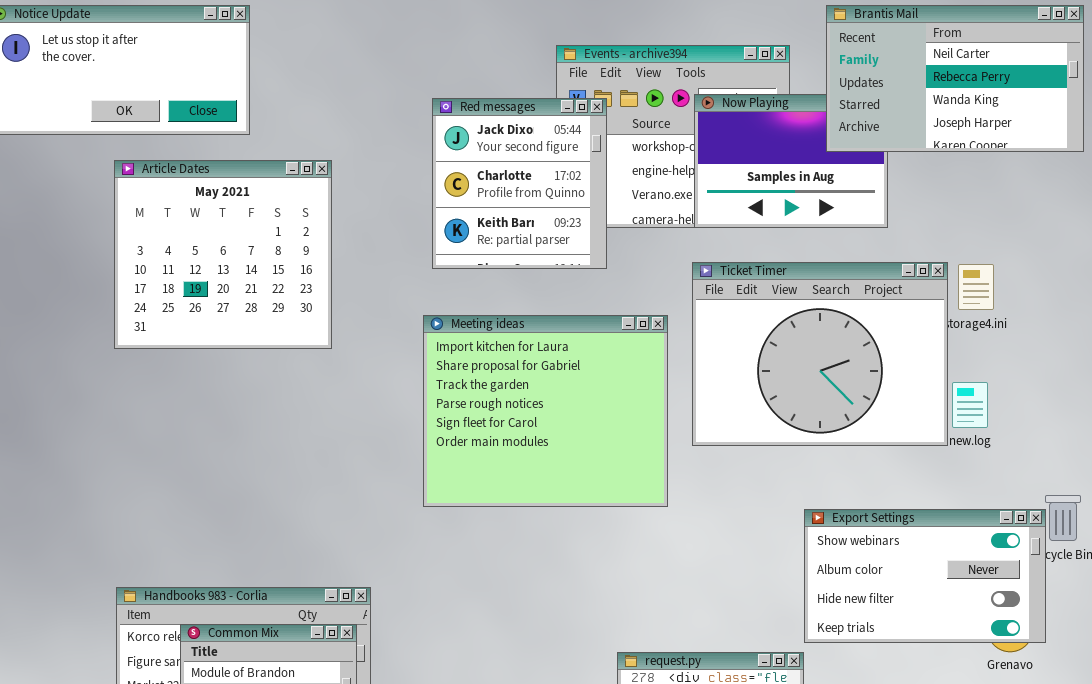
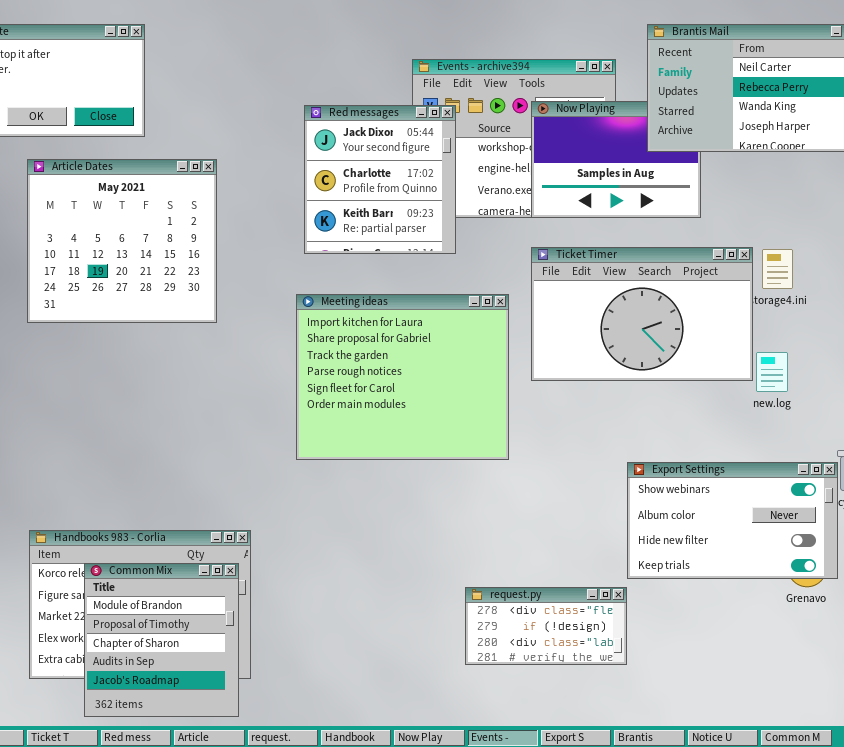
Ticket Timer: [692,262,948,446] -> [531,247,753,381], resized

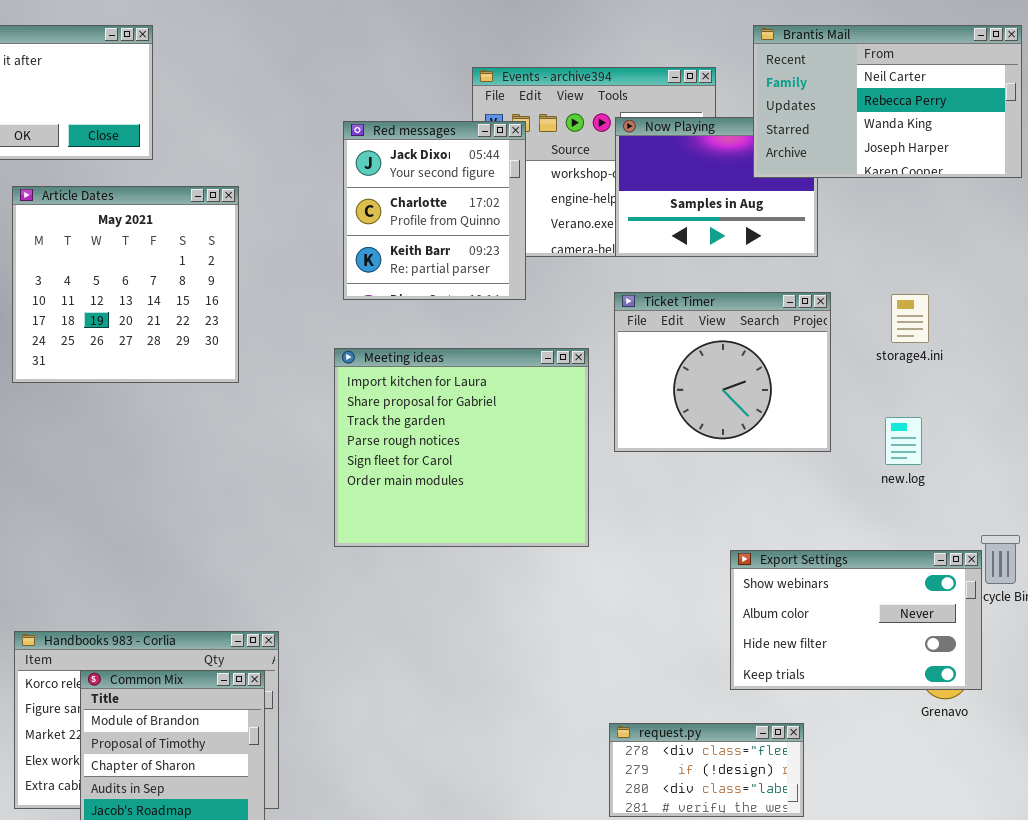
Ticket Timer: [531,247,753,381] -> [614,292,831,452], resized
request.py: [465,587,627,665] -> [609,723,804,817], moved

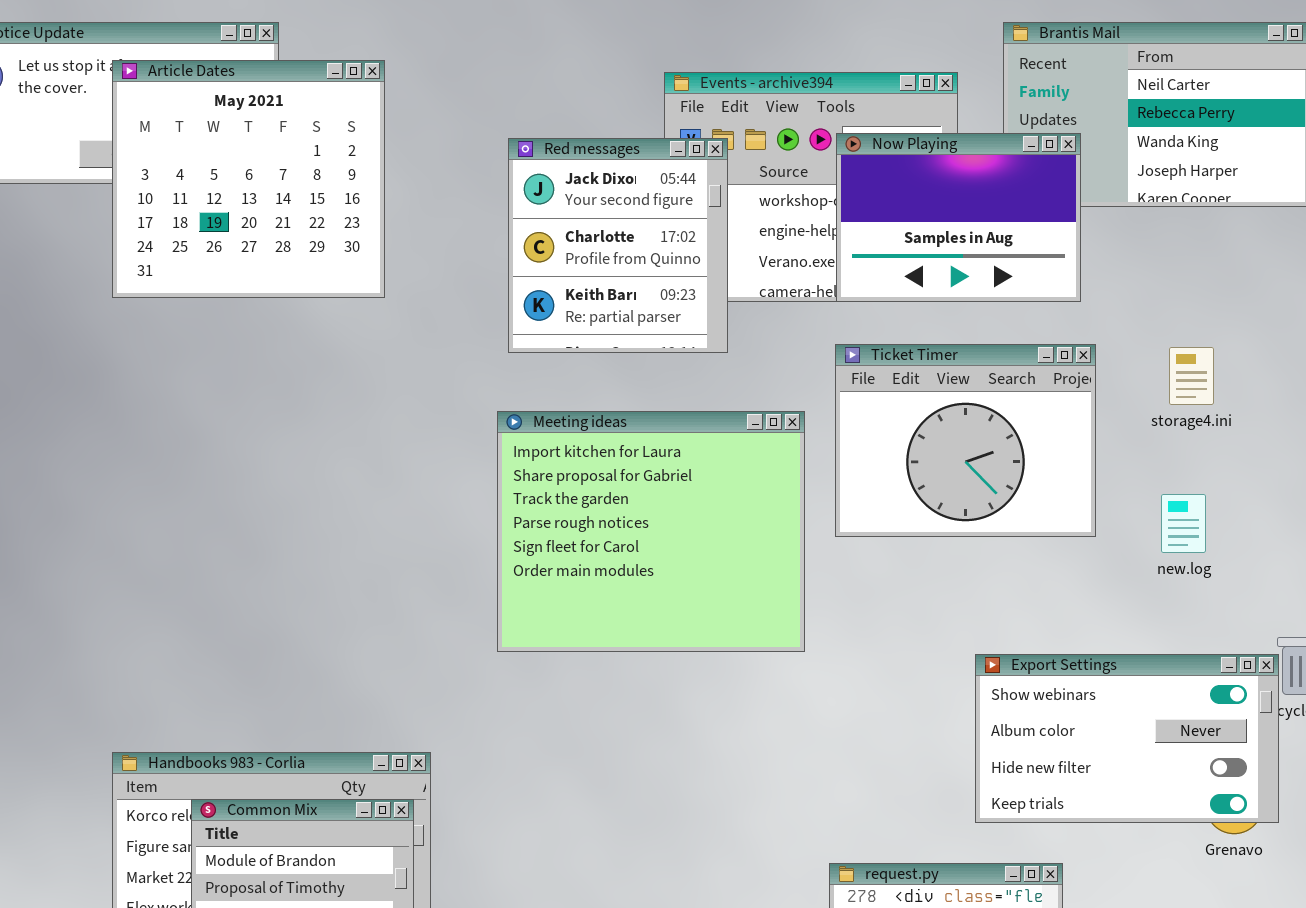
Now Playing: [615,117,818,257] -> [836,133,1081,302], raised
Article Dates: [12,186,239,383] -> [112,60,385,298], moved

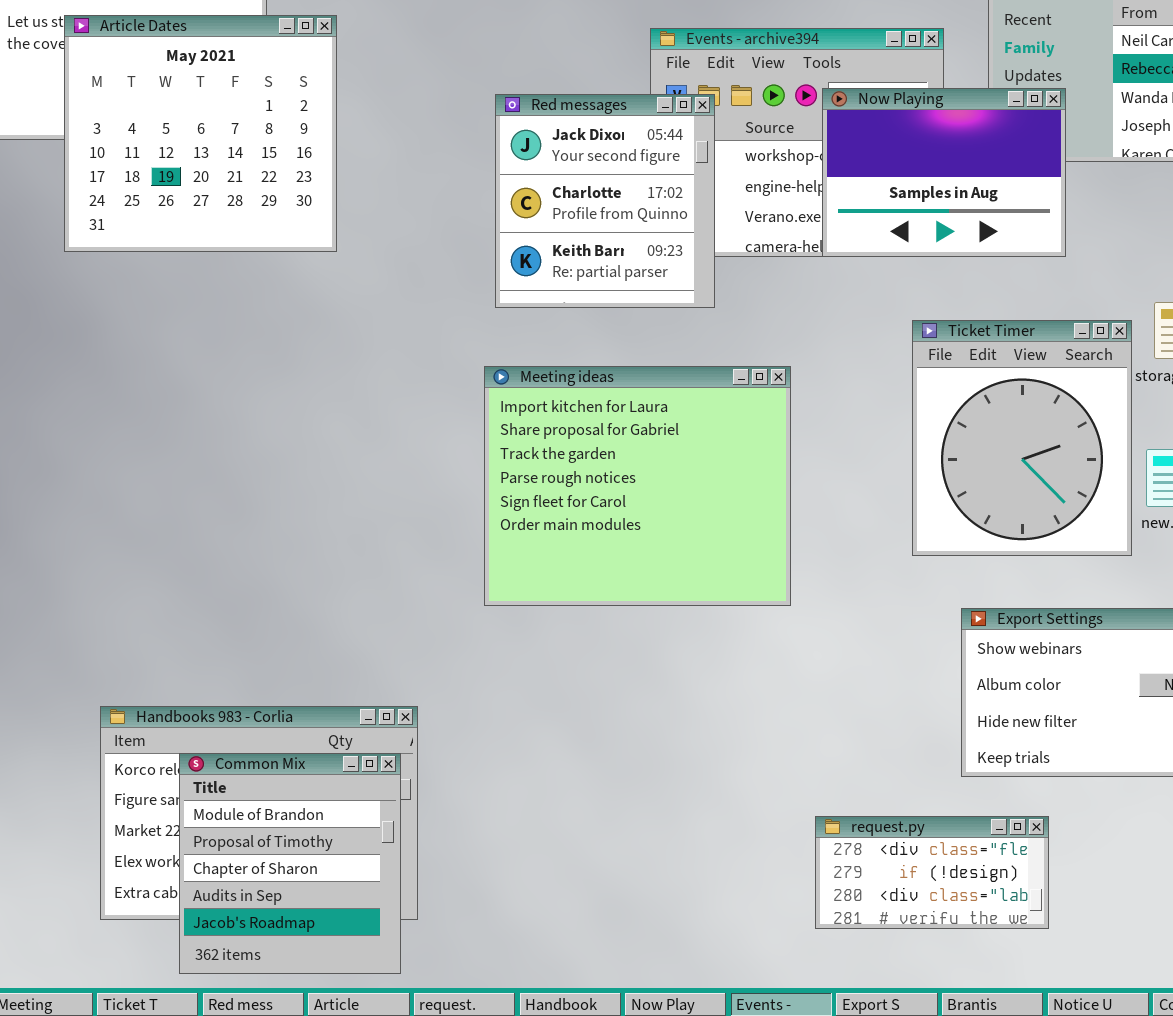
Article Dates: [112,60,385,298] -> [64,15,337,252], moved
Ticket Timer: [835,344,1096,537] -> [912,320,1132,556], moved, resized

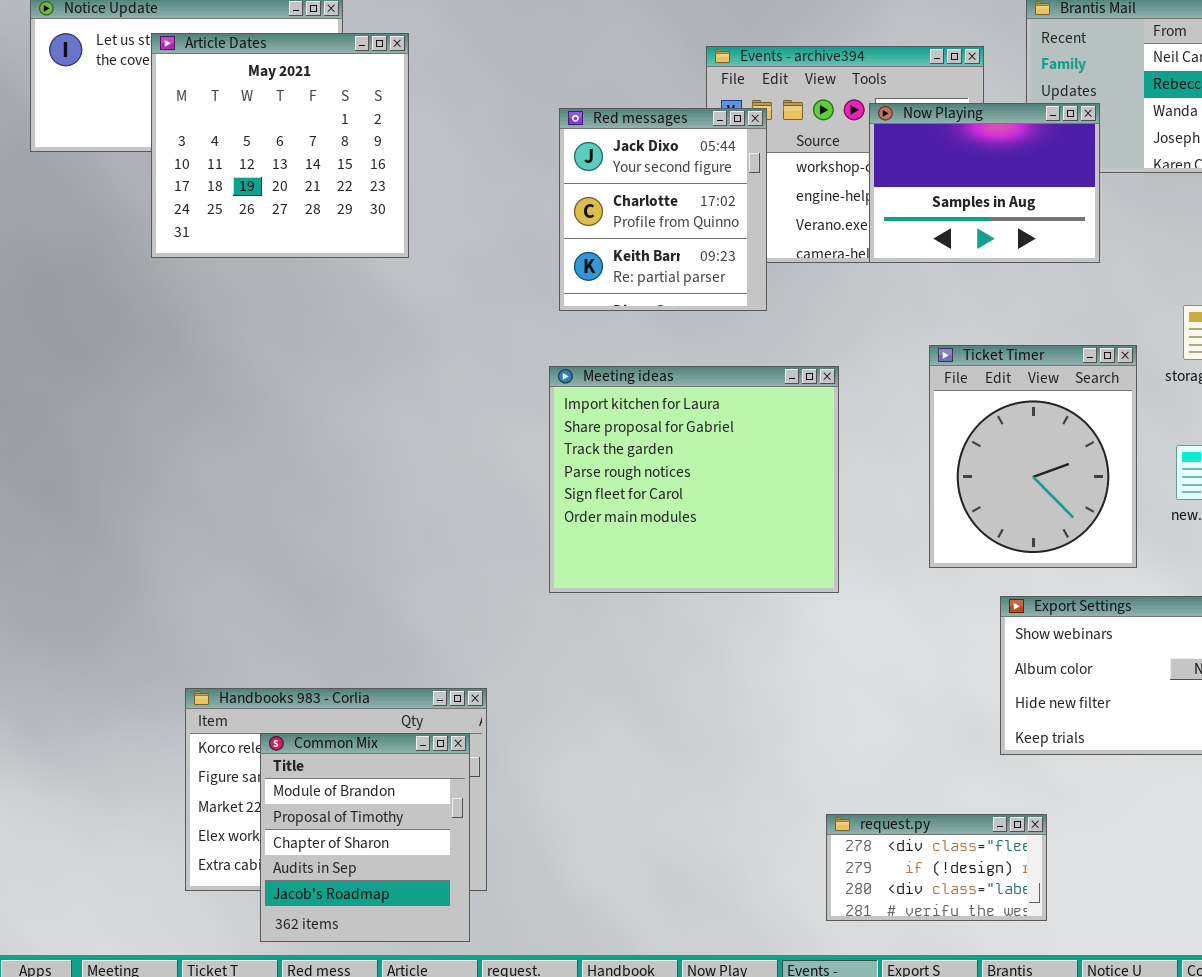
Ticket Timer: [912,320,1132,556] -> [929,345,1137,568], moved
request.py: [815,816,1049,929] -> [826,814,1047,921], moved

